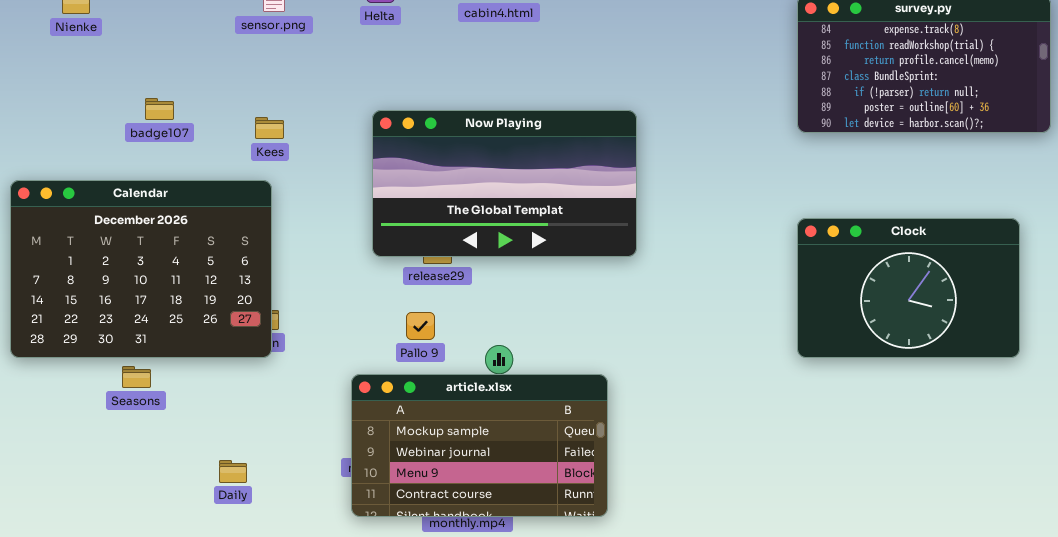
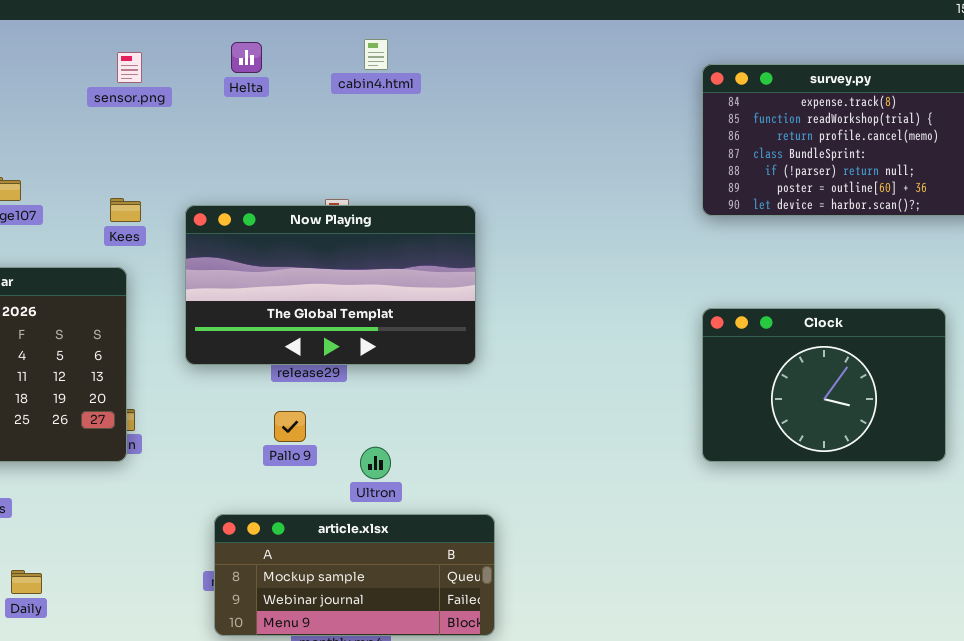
Now Playing: [372,110,637,257] -> [185,205,476,365], moved
article.xlsx: [351,374,608,517] -> [214,514,495,636], resized
Daily: [219,460,247,483] -> [11,570,42,594], moved

